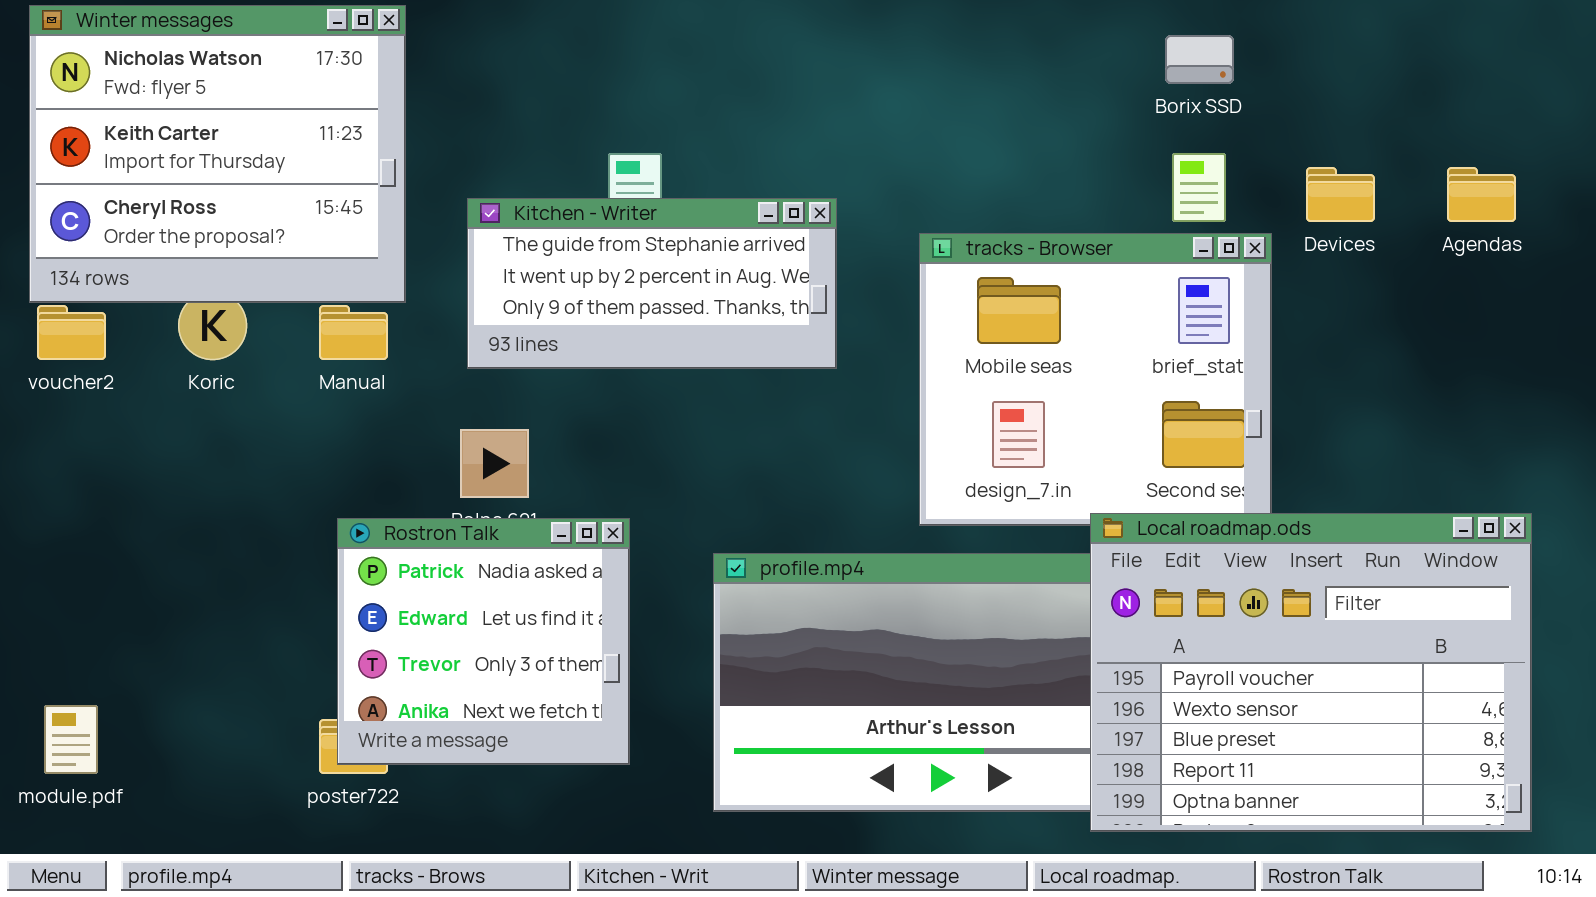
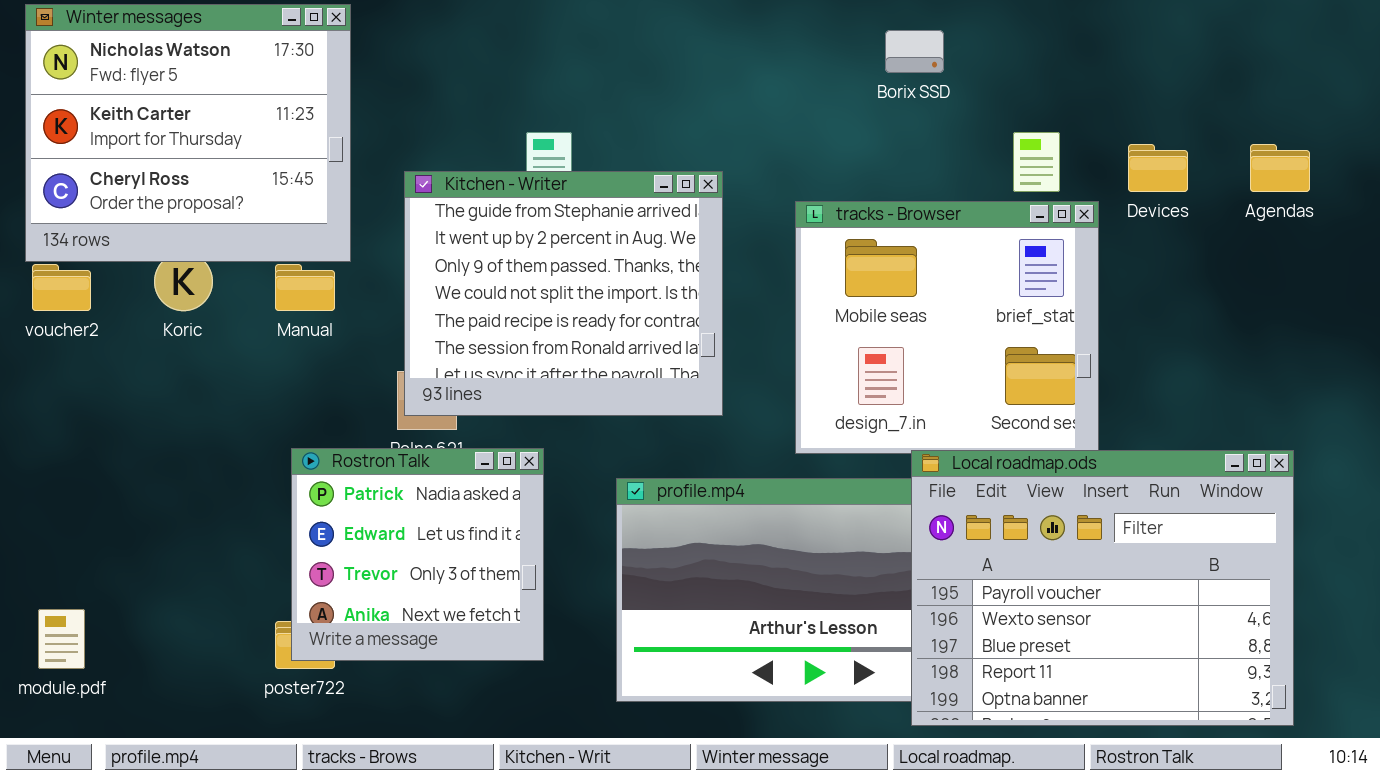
Borix SSD: [1165,35,1234,84] -> [885,30,944,73], moved
Kitchen - Writer: [467,198,837,369] -> [404,171,723,416], resized
Local roadmap.ods: [1090,513,1532,832] -> [911,450,1294,726], moved

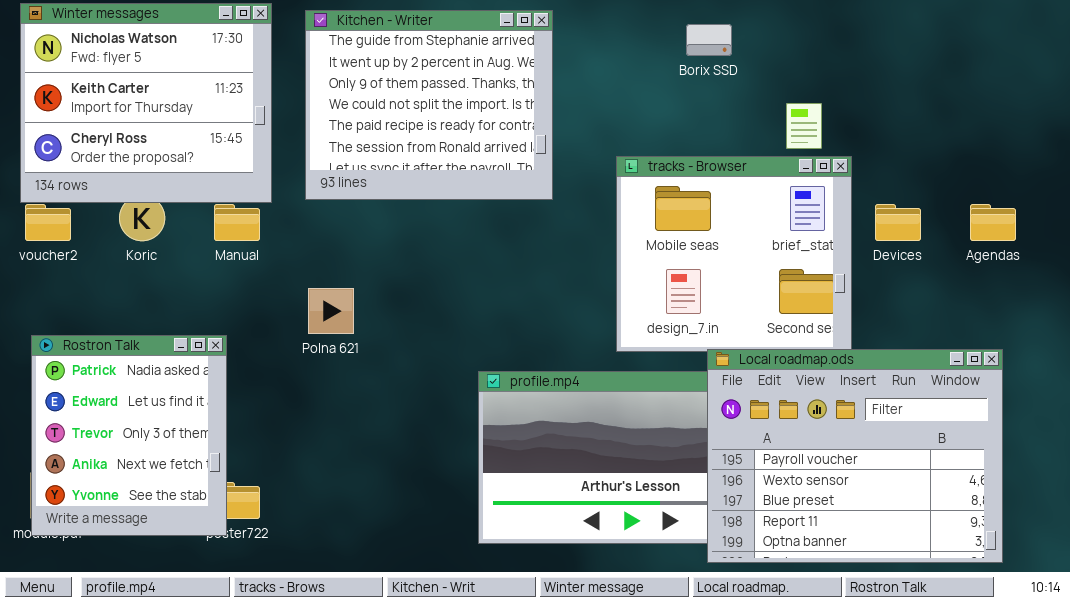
Devices: [1128,144,1188,192] -> [875,204,921,241], moved
Agendas: [1250,144,1310,192] -> [970,204,1016,241], moved
Kitchen - Writer: [404,171,723,416] -> [305,10,553,200], moved
Rostron Talk: [291,448,544,661] -> [31,335,227,536], moved, resized

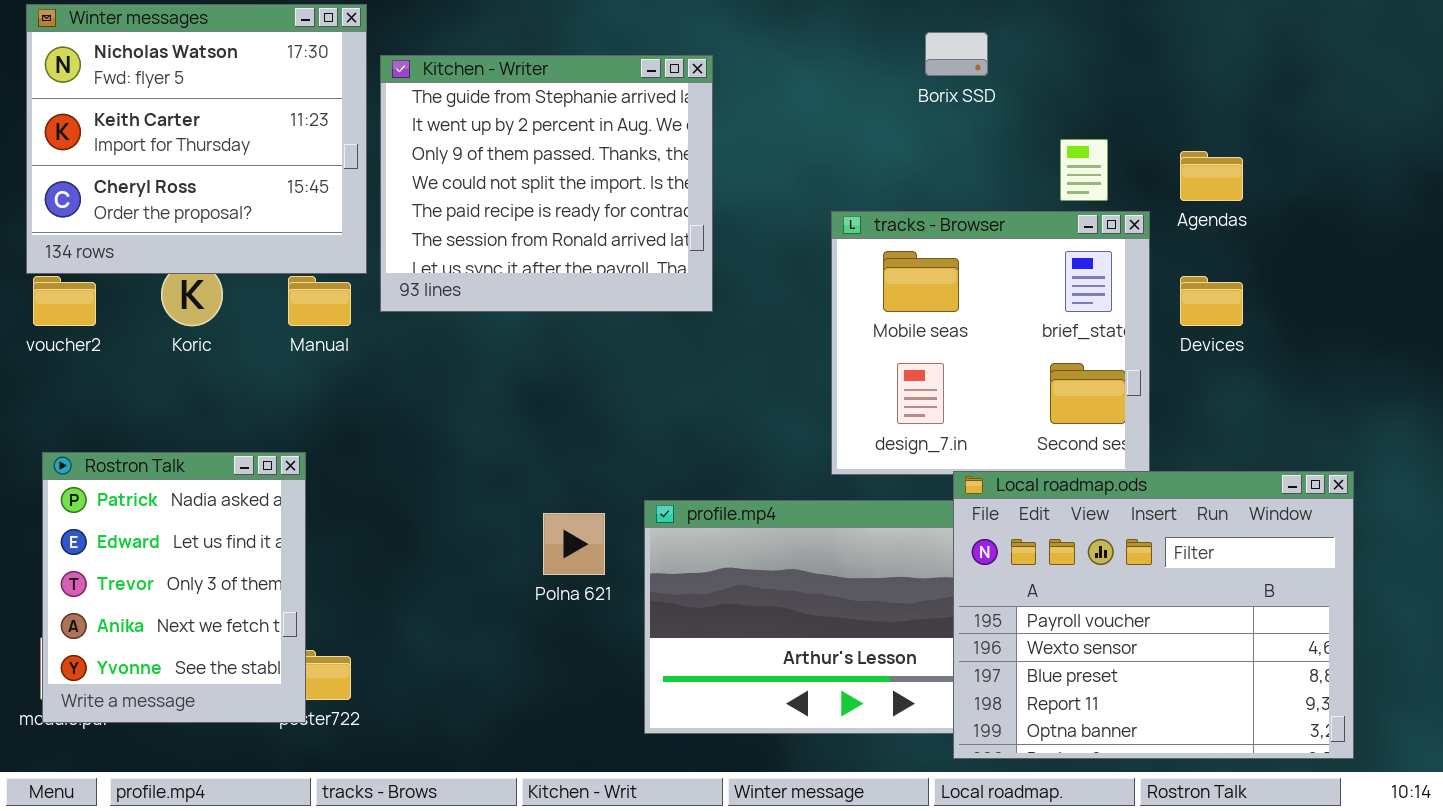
Kitchen - Writer: [305,10,553,200] -> [380,55,713,312], moved
Agendas: [970,204,1016,241] -> [1180,151,1243,201], moved
Polna 621: [308,288,354,334] -> [543,513,605,575], moved

